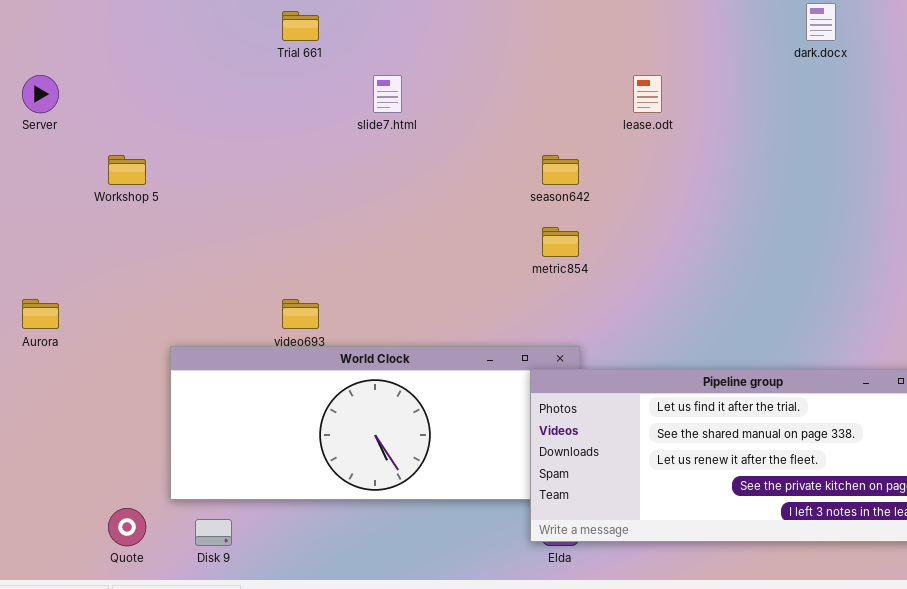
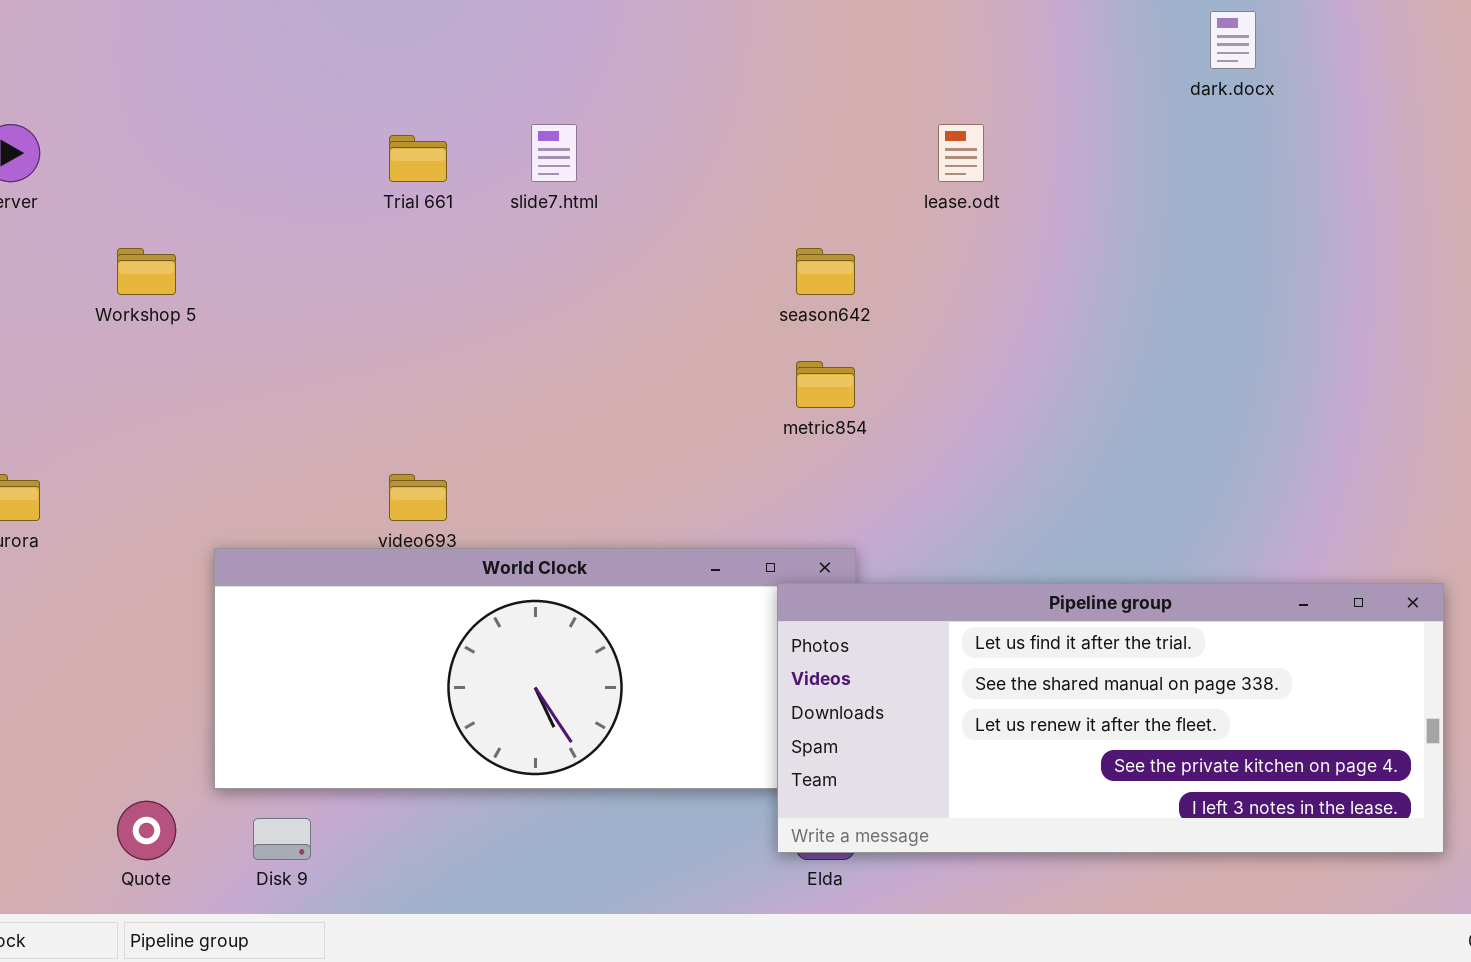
Trial 661: [282,11,319,41] -> [389,135,447,182], moved

